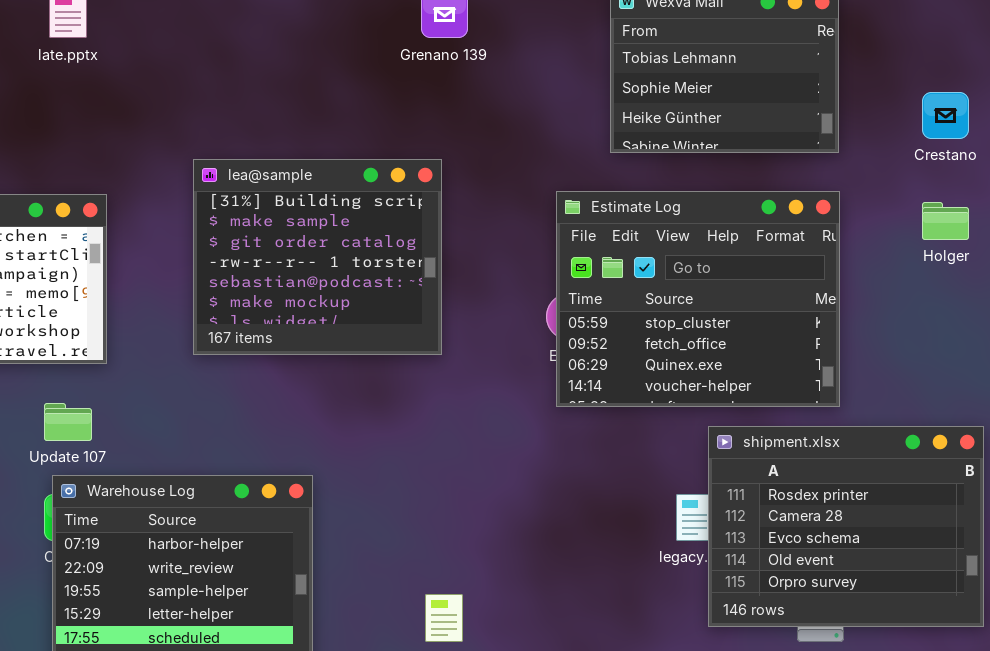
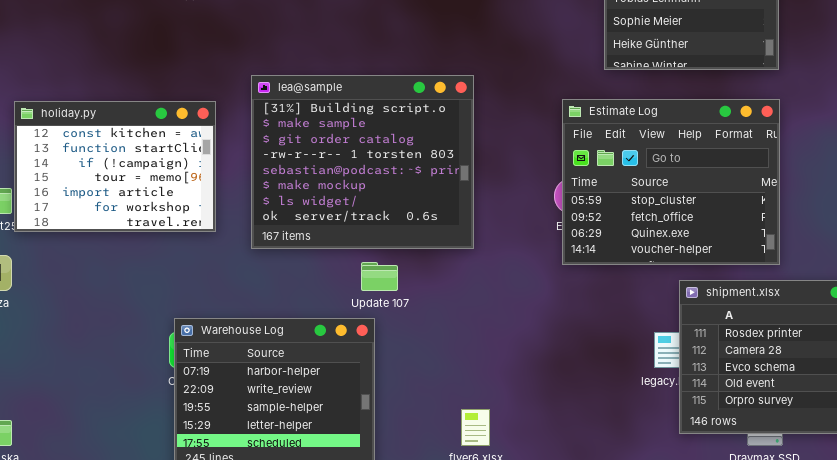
lea@sample: [193,159,442,355] -> [251,75,474,249], resized
Update 107: [44,403,92,441] -> [361,262,398,291], moved

